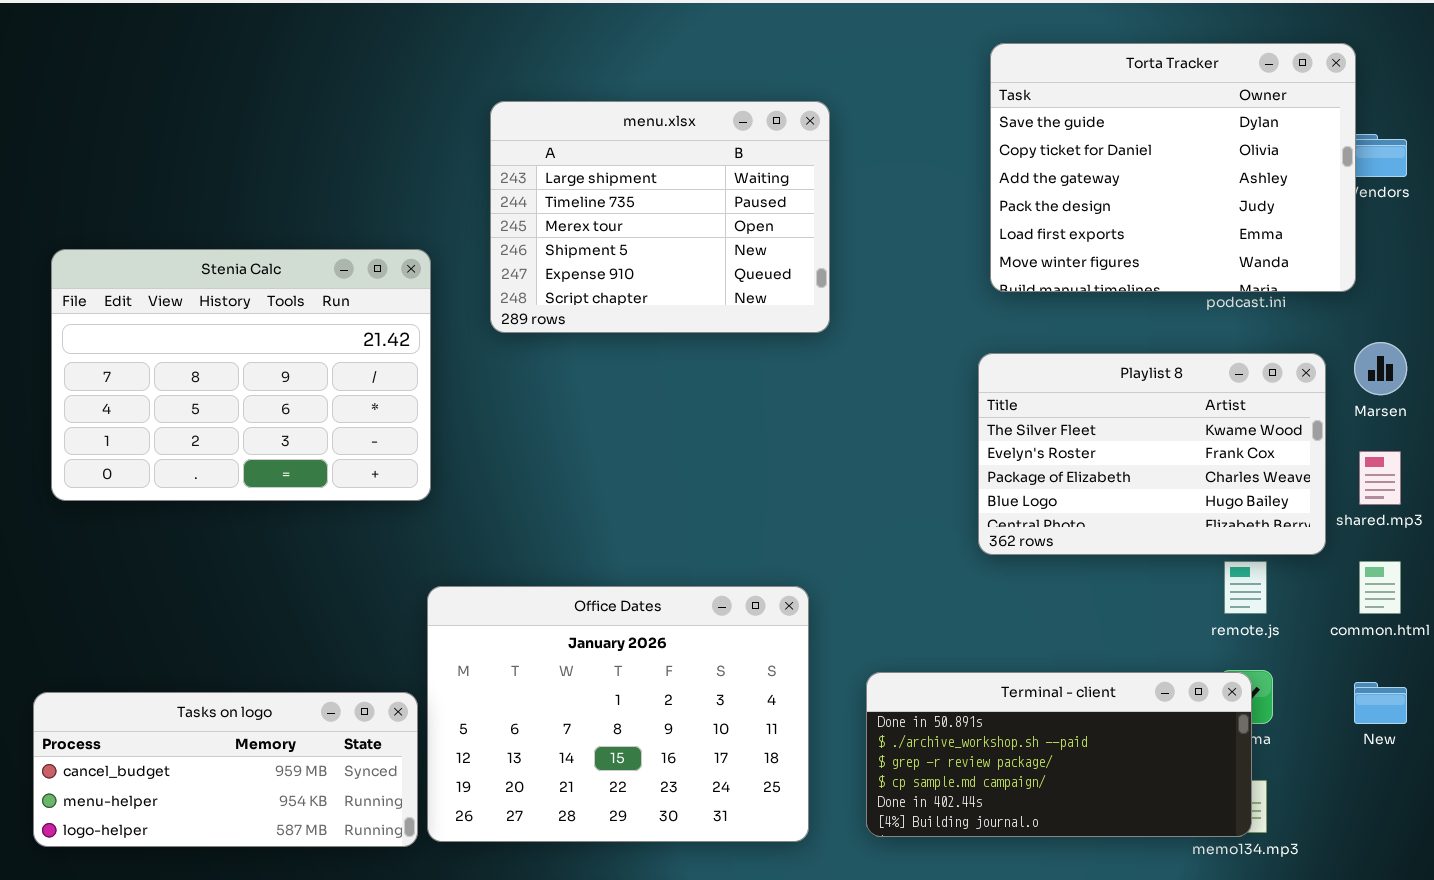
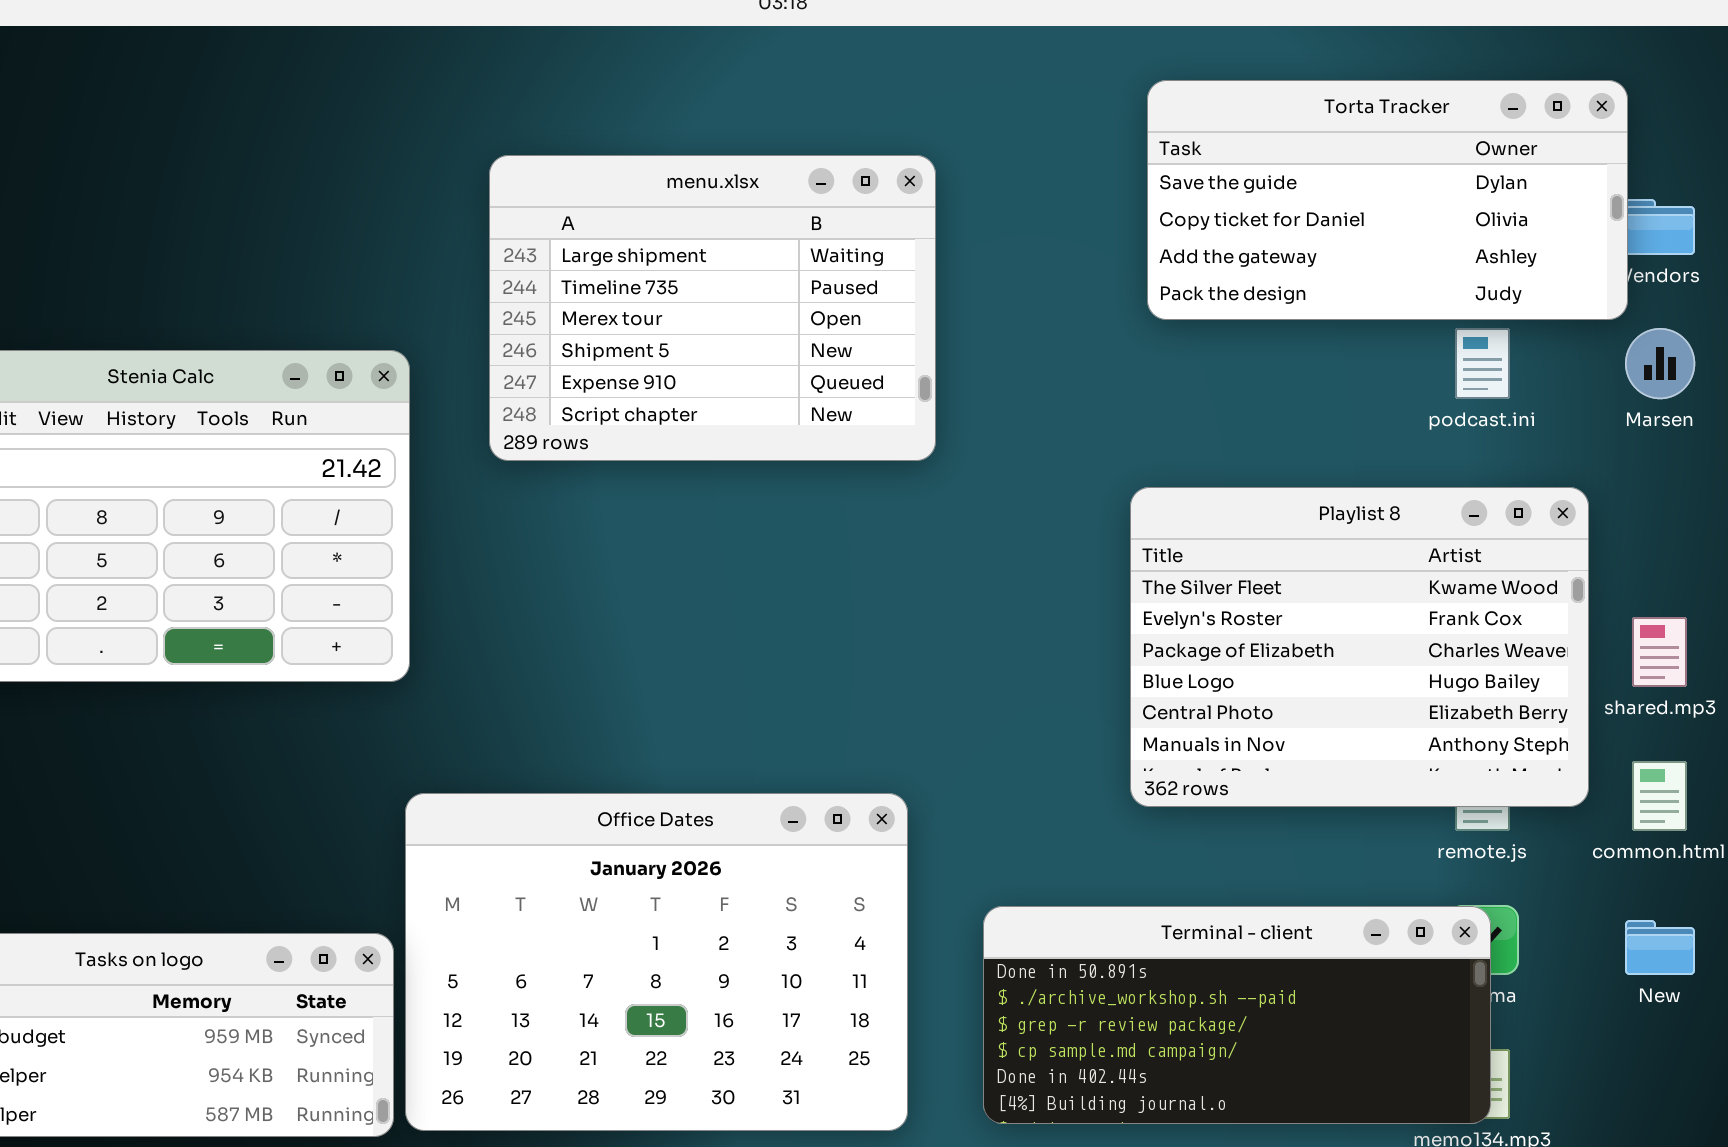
Torta Tracker: [990,43,1356,292] -> [1147,80,1628,320], resized
Marsen: [1354,342,1407,395] -> [1625,328,1695,399], moved
Playlist 8: [978,353,1326,555] -> [1130,487,1589,807], resized

